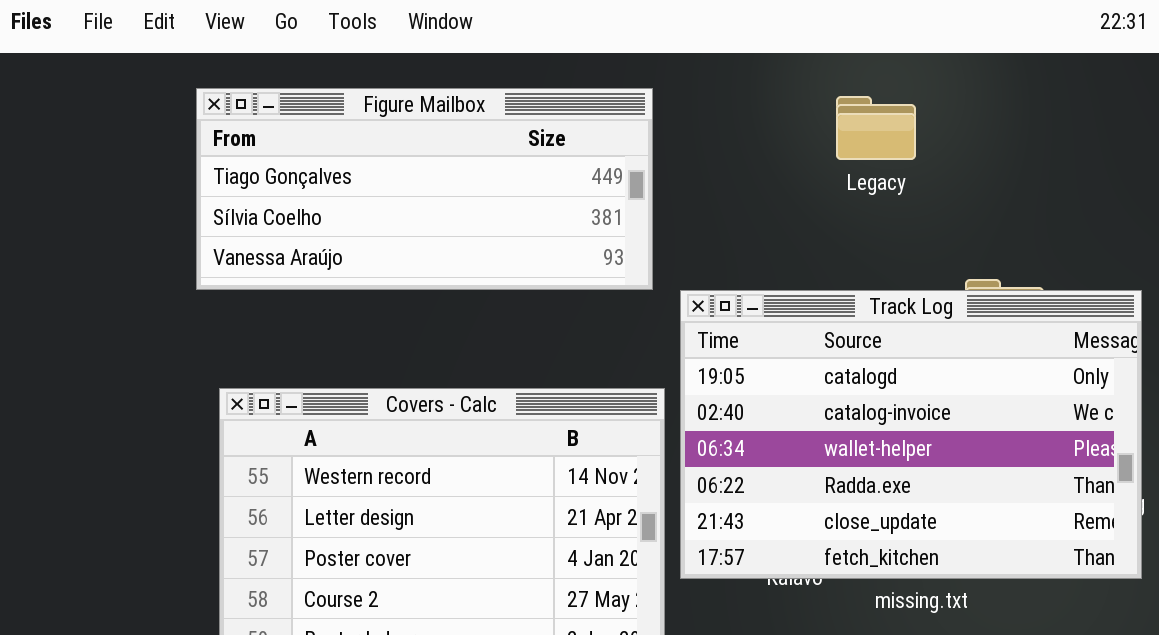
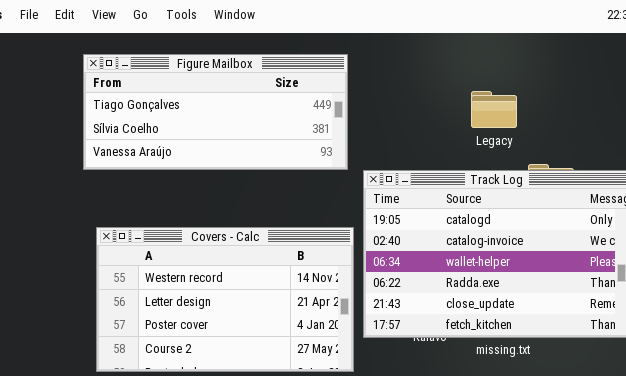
Legacy: [836,96,916,160] -> [471,91,517,128], moved

